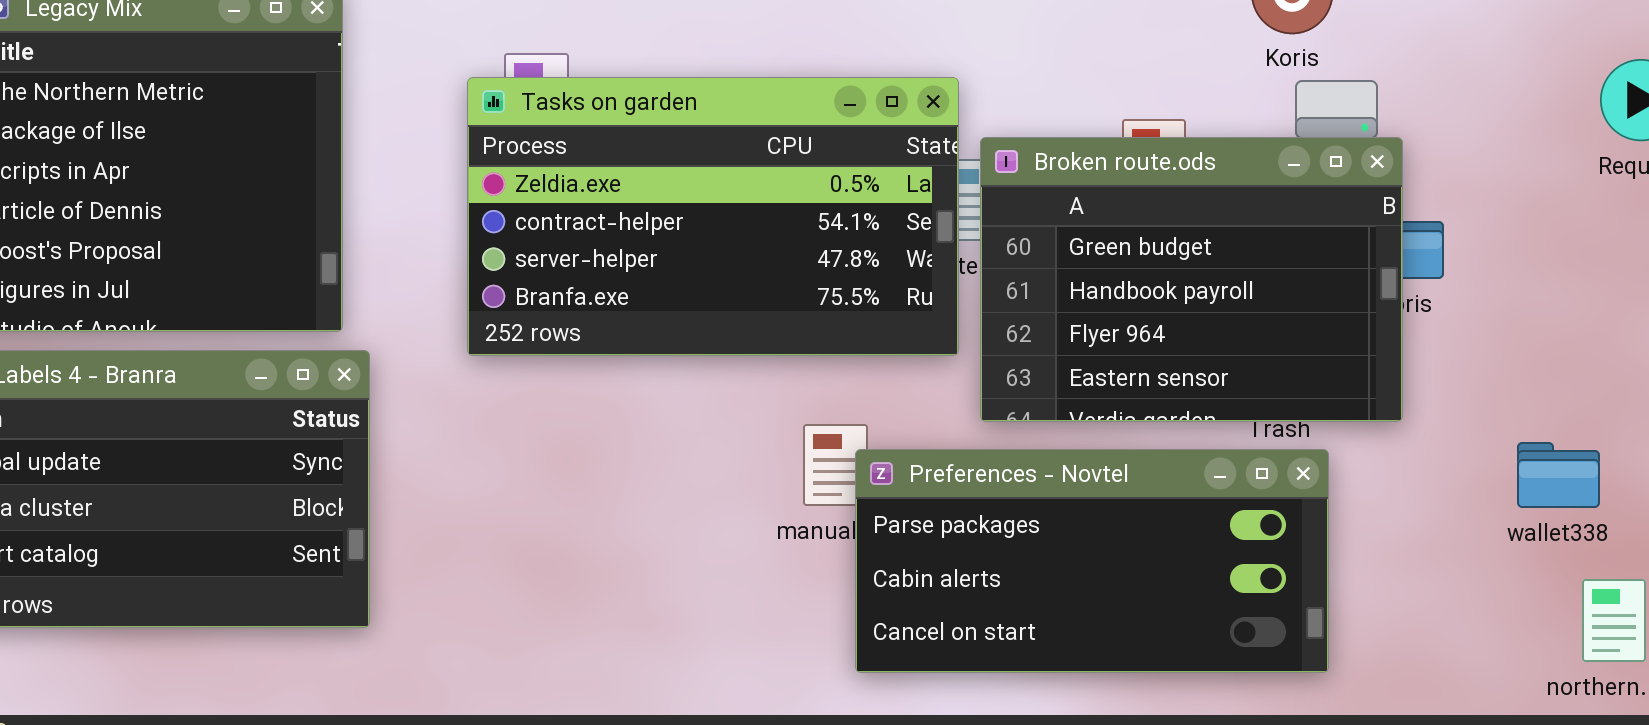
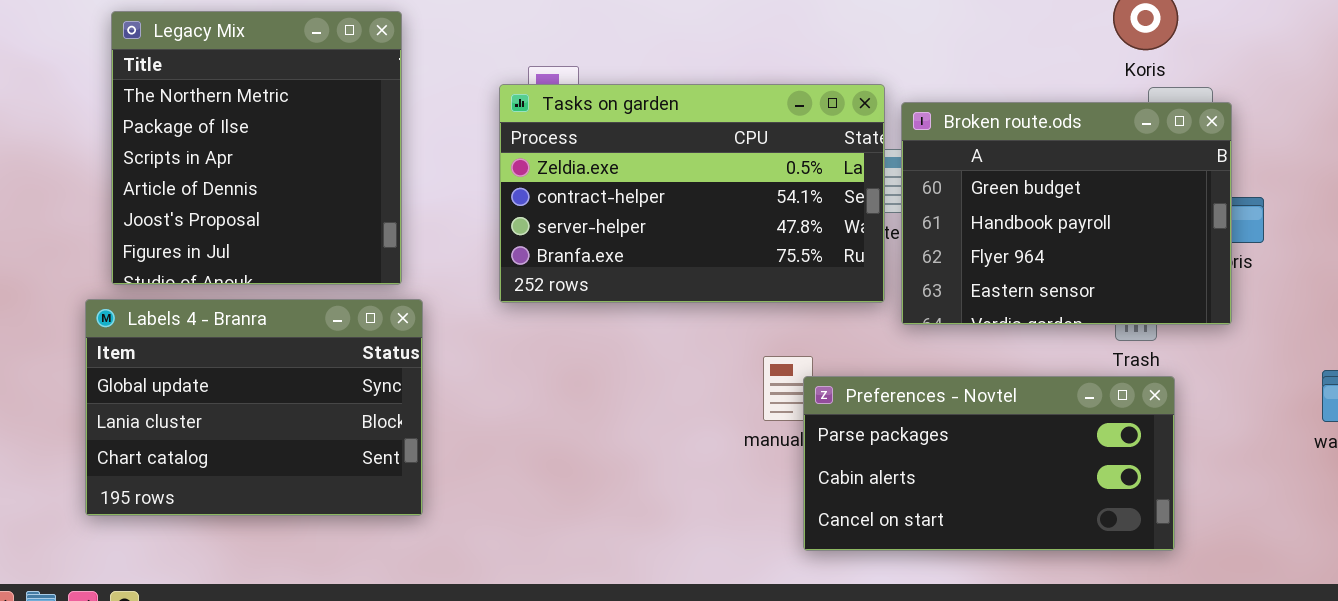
Broken route.ods: [980,137,1403,422] -> [901,102,1232,325], moved

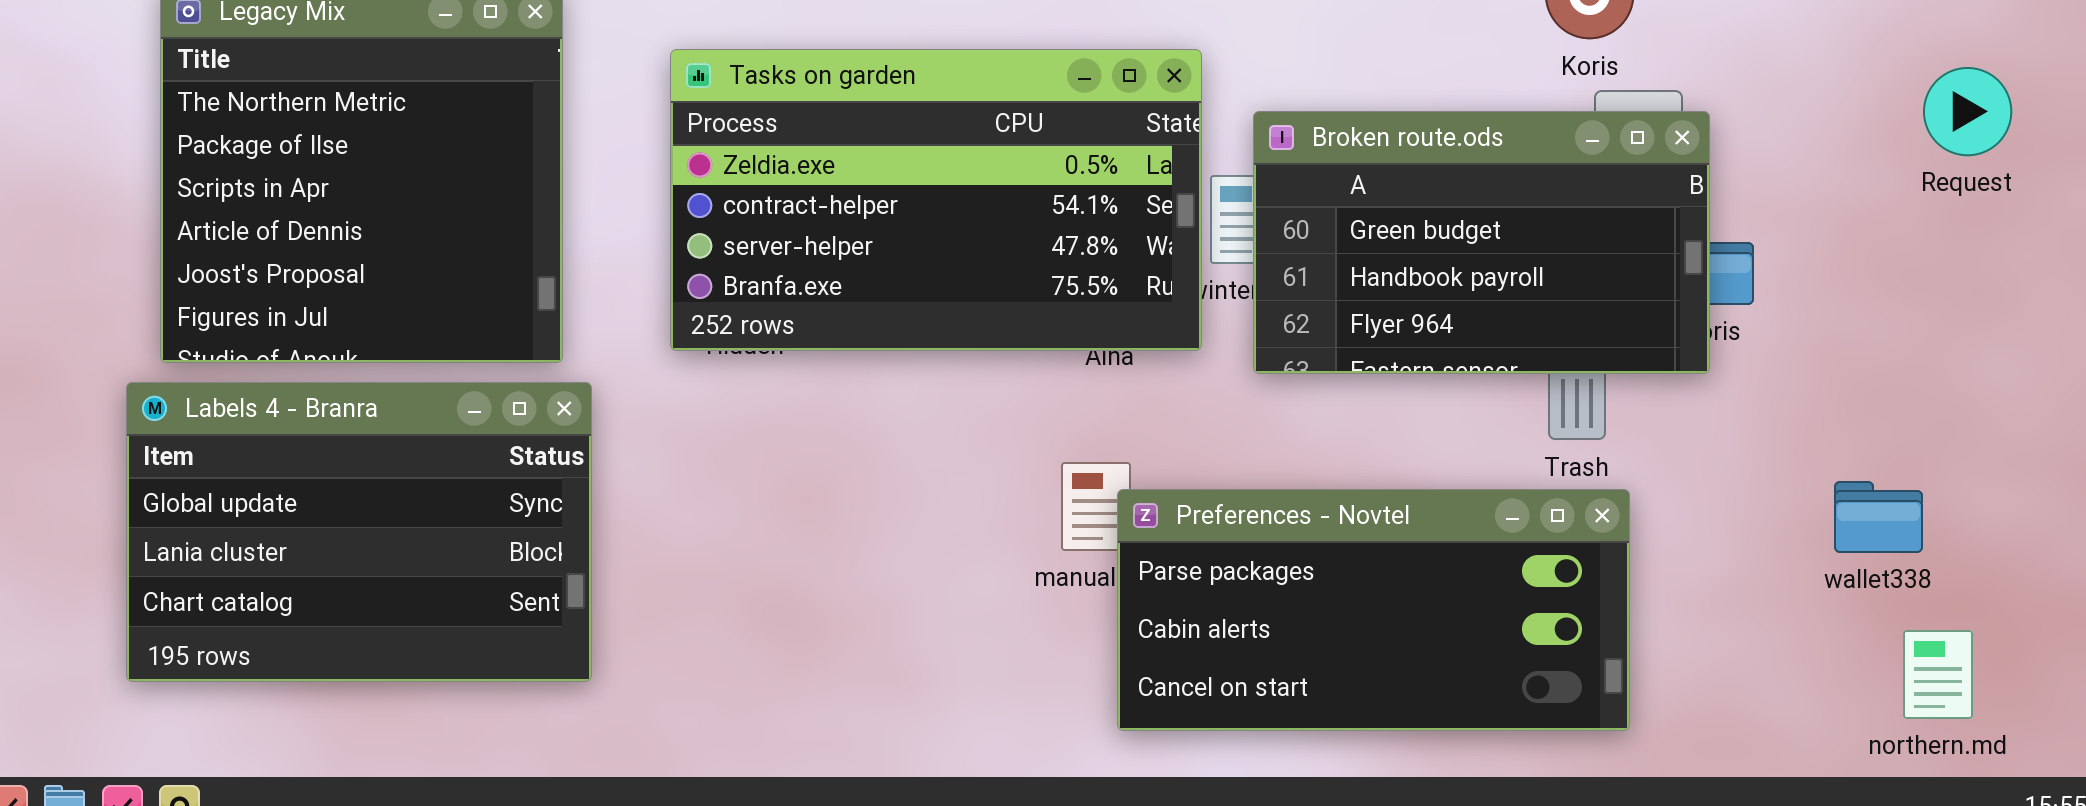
Tasks on garden: [499,84,885,303] -> [670,49,1202,351], moved
Broken route.ods: [901,102,1232,325] -> [1253,111,1710,374], resized

